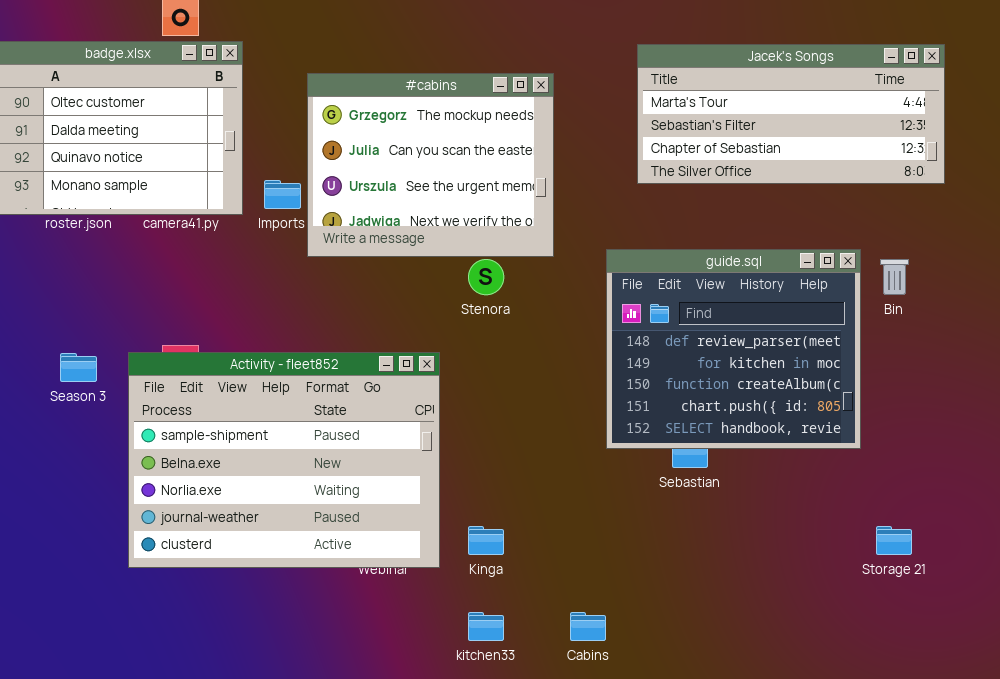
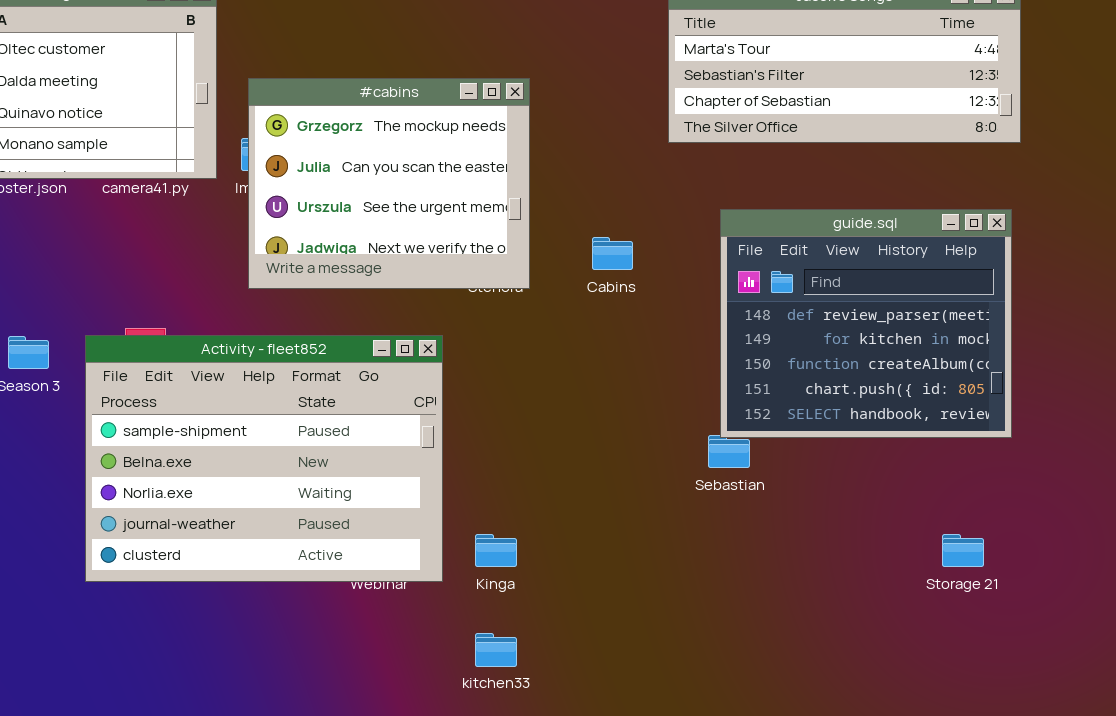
#cabins: [307,73,554,257] -> [248,78,530,289], moved
guide.sql: [606,249,861,449] -> [720,209,1012,438], moved
Cabins: [570,612,606,641] -> [592,237,633,270], moved

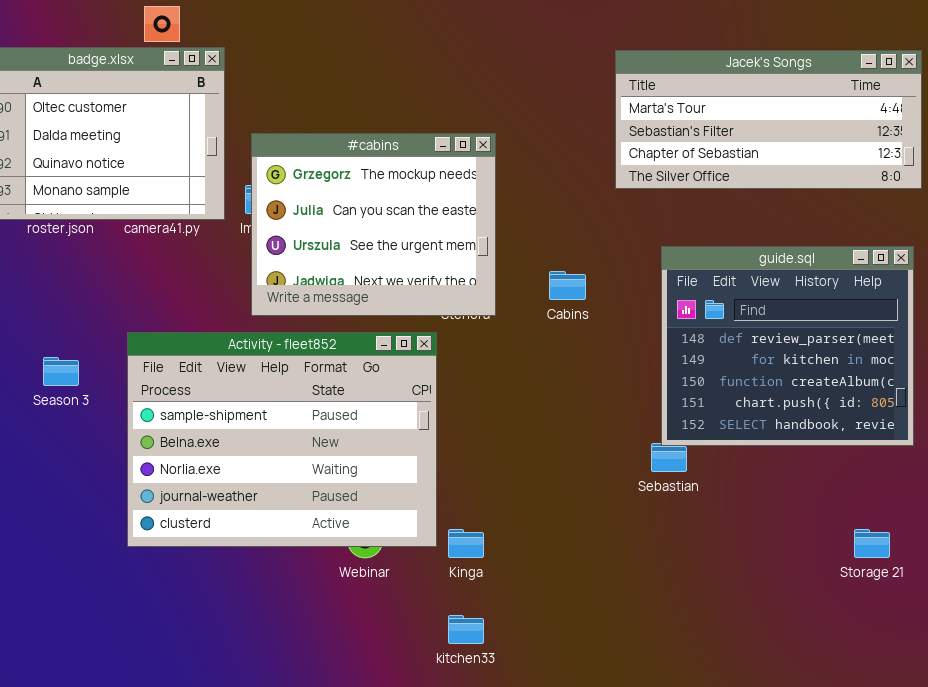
Activity - fleet852: [85,335,443,582] -> [127,332,437,547], moved

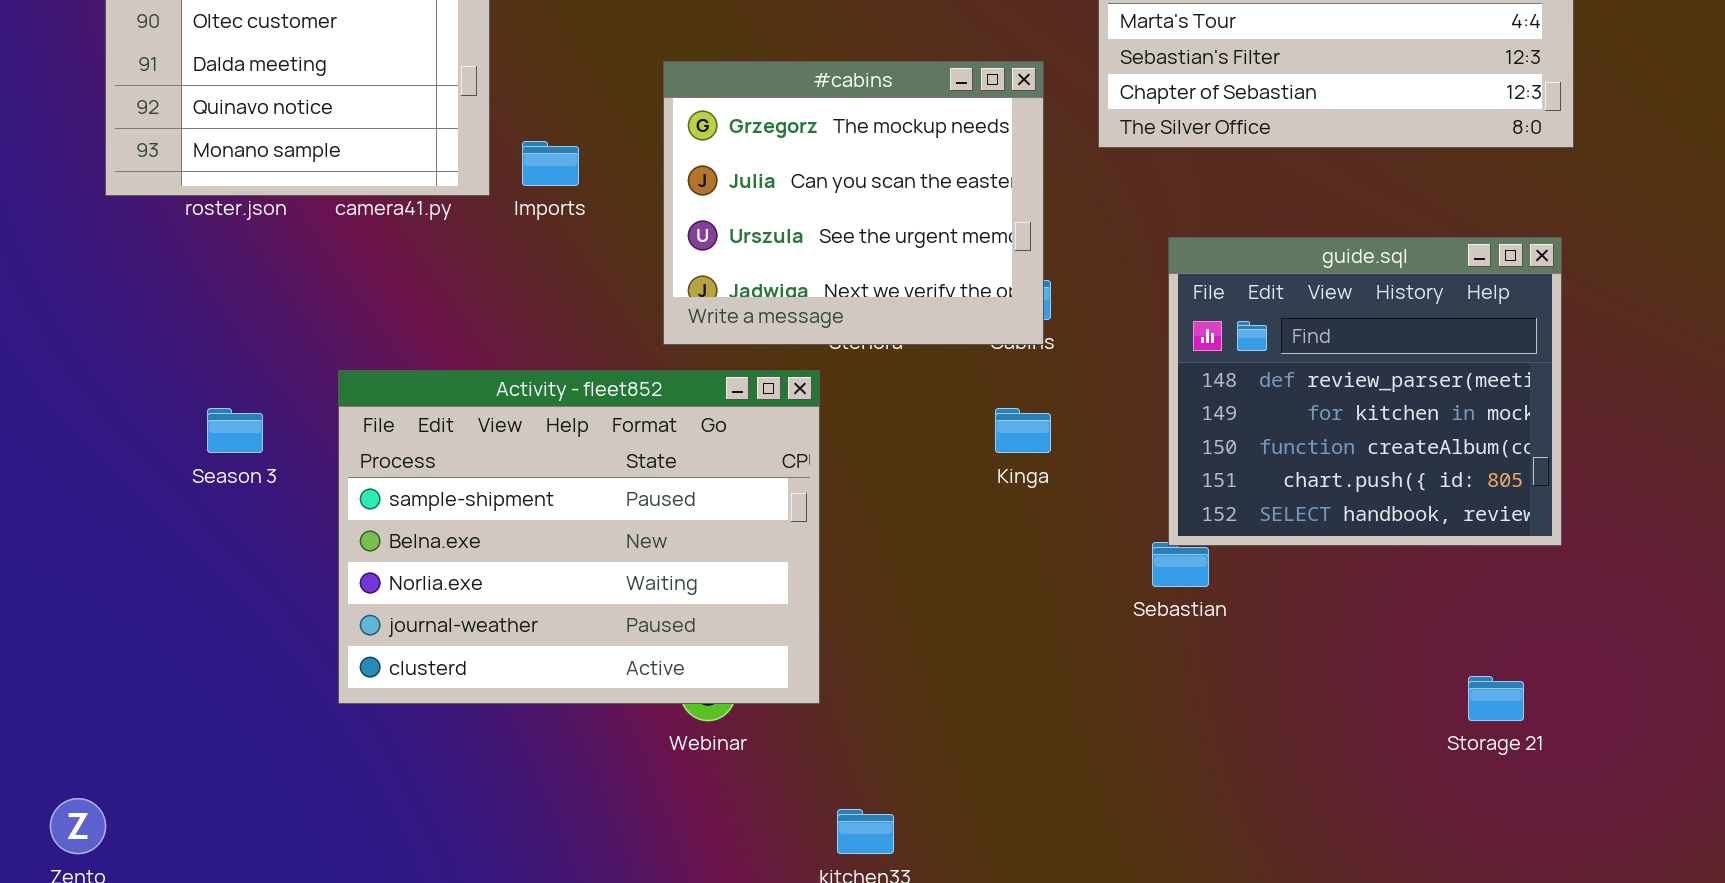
#cabins: [251,133,496,316] -> [663,61,1044,345], moved
Kinga: [448,529,484,558] -> [995,408,1051,453], moved

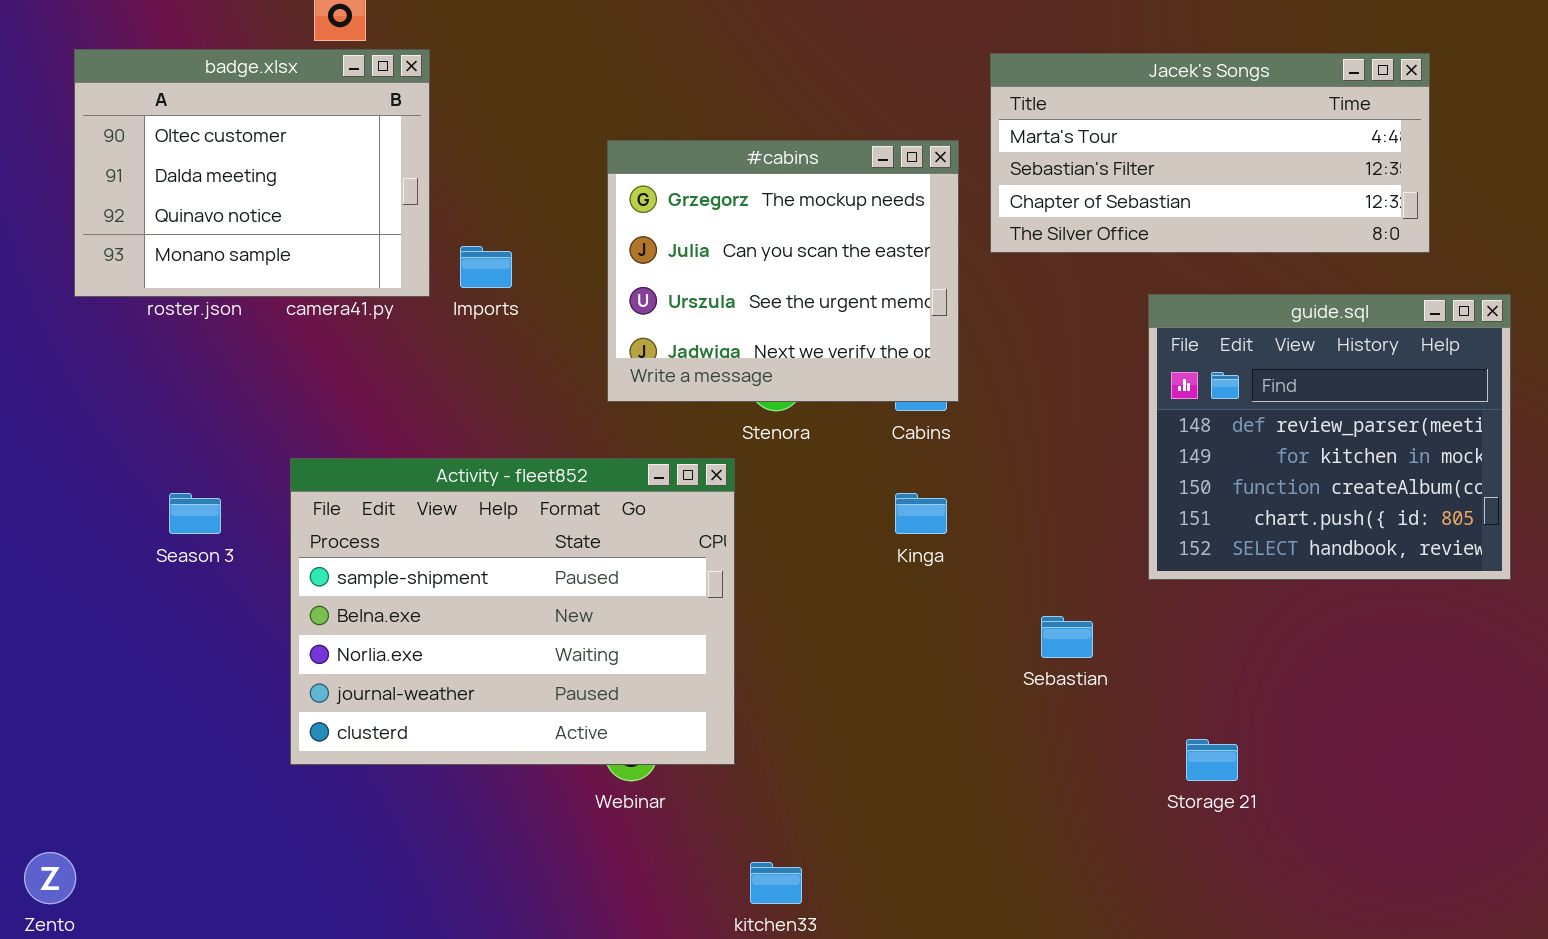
#cabins: [663,61,1044,345] -> [607,140,959,402], moved
guide.sql: [1168,237,1562,546] -> [1148,294,1511,580], moved
Storage 21: [1468,676,1524,721] -> [1186,739,1238,781], moved

